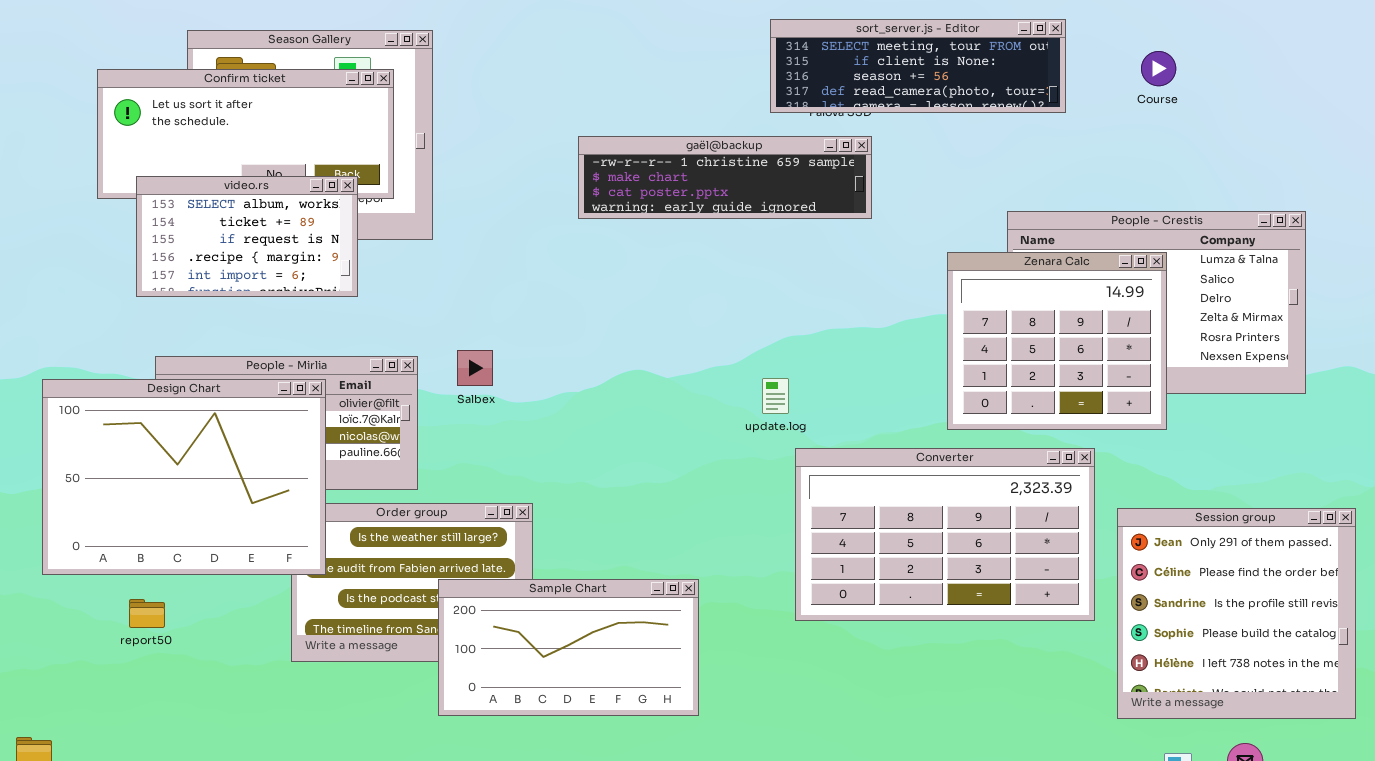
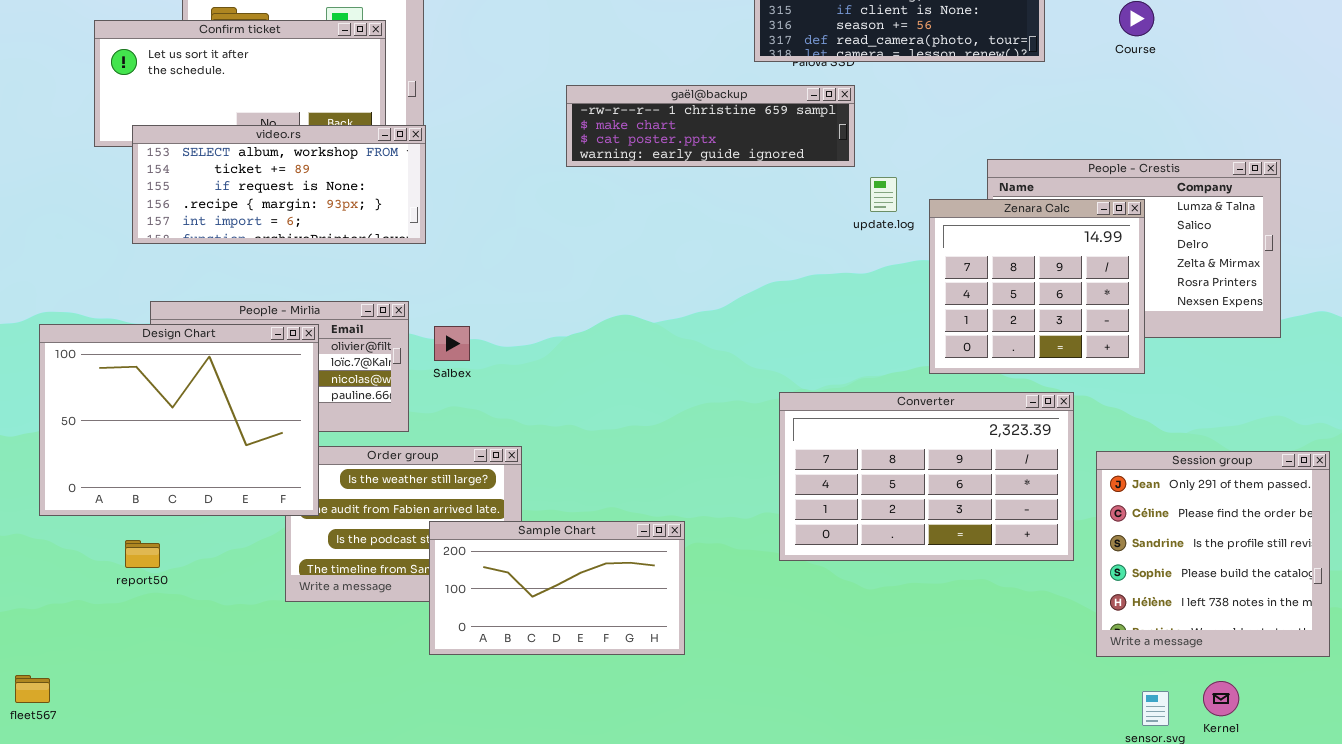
video.rs: [136,176,358,297] -> [132,125,426,244], resized
Salbex: [457,350,493,386] -> [434,326,470,361], moved
update.log: [762,378,789,414] -> [870,177,897,212], moved

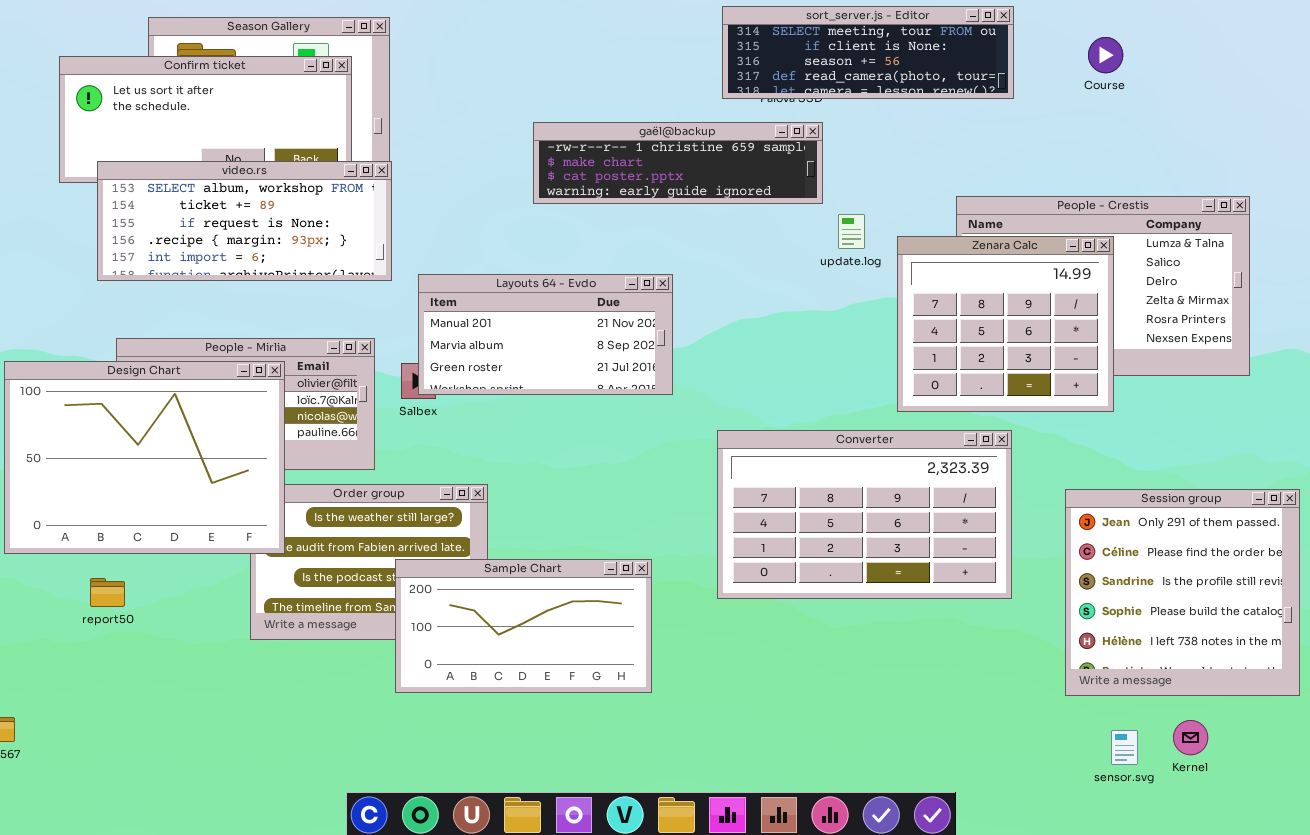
Layouts 64 - Evdo: none -> [418,274,673,395], opened
Converter: [779,392,1074,561] -> [717,430,1012,599], moved

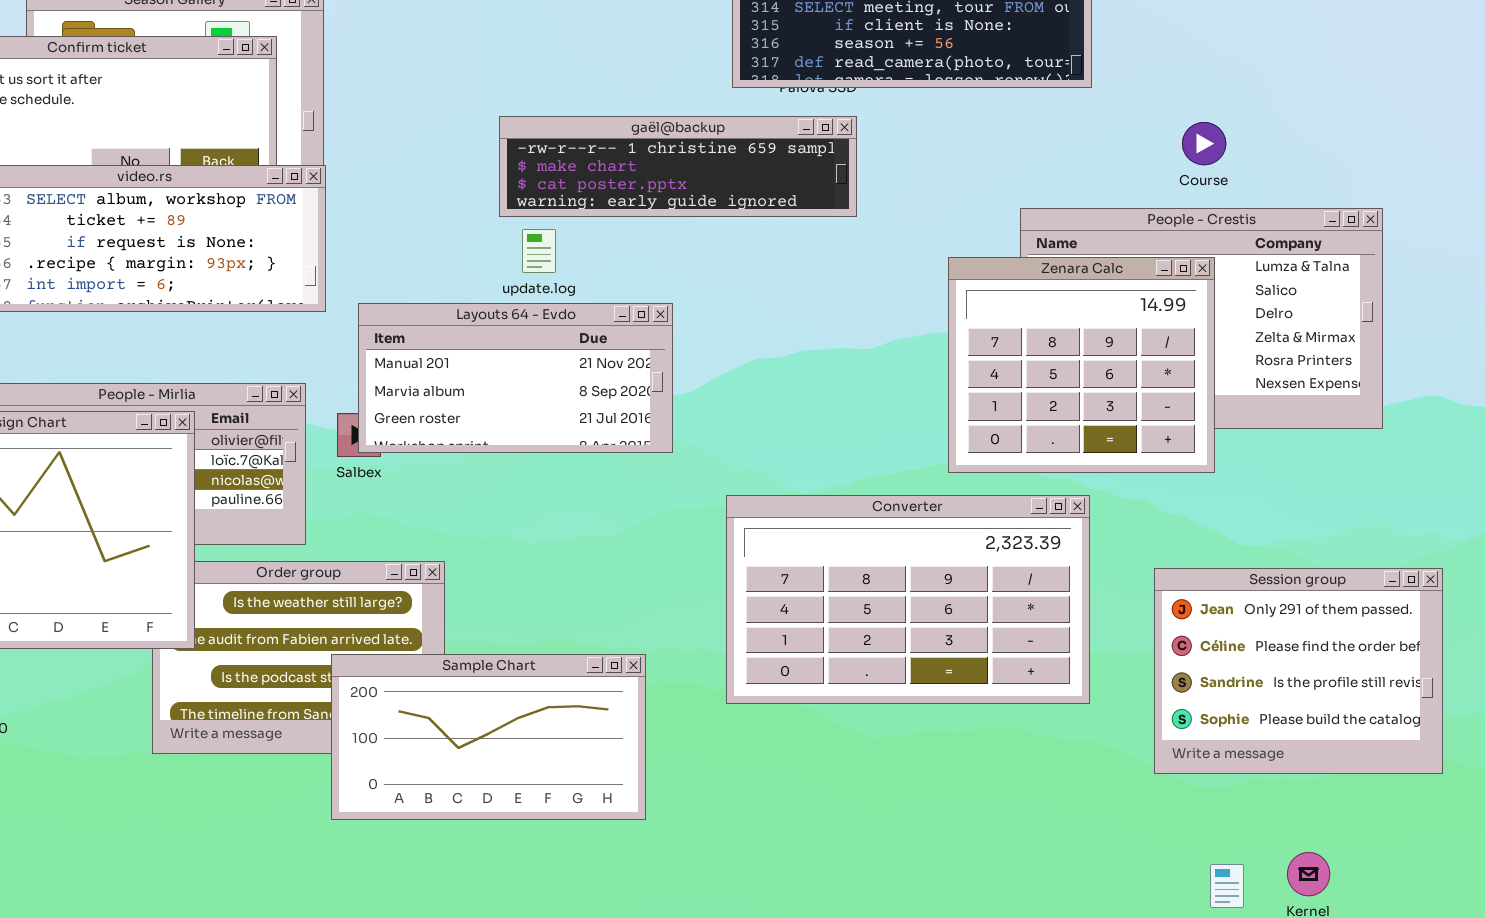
Course: [1088,37,1123,73] -> [1182,122,1226,165], moved
update.log: [838,214,865,249] -> [522,229,556,273], moved
Session group: [1065,489,1300,696] -> [1154,568,1443,774], resized

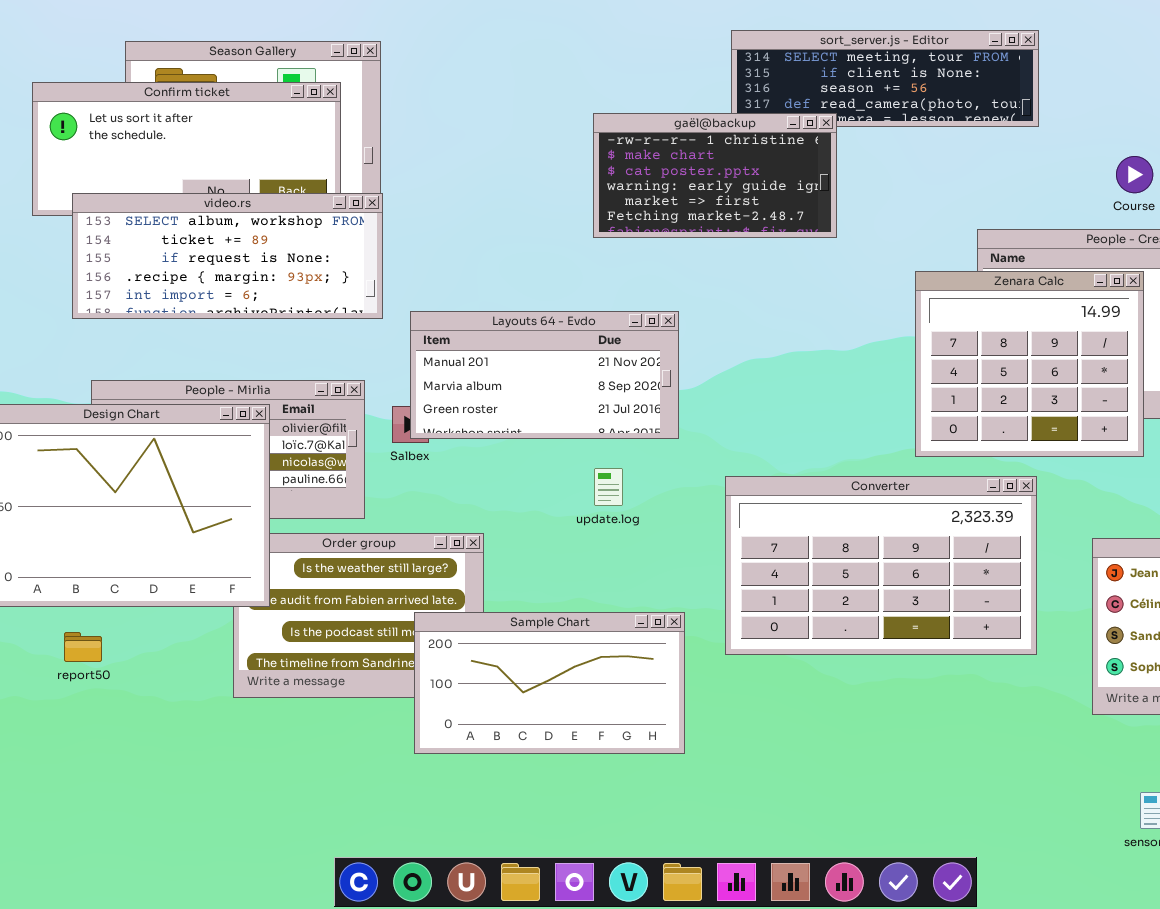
gaël@backup: [499,116,857,217] -> [593,113,837,238], resized
update.log: [522,229,556,273] -> [594,468,623,506], moved
Sample Chart: [331,654,646,820] -> [414,612,685,754], moved

